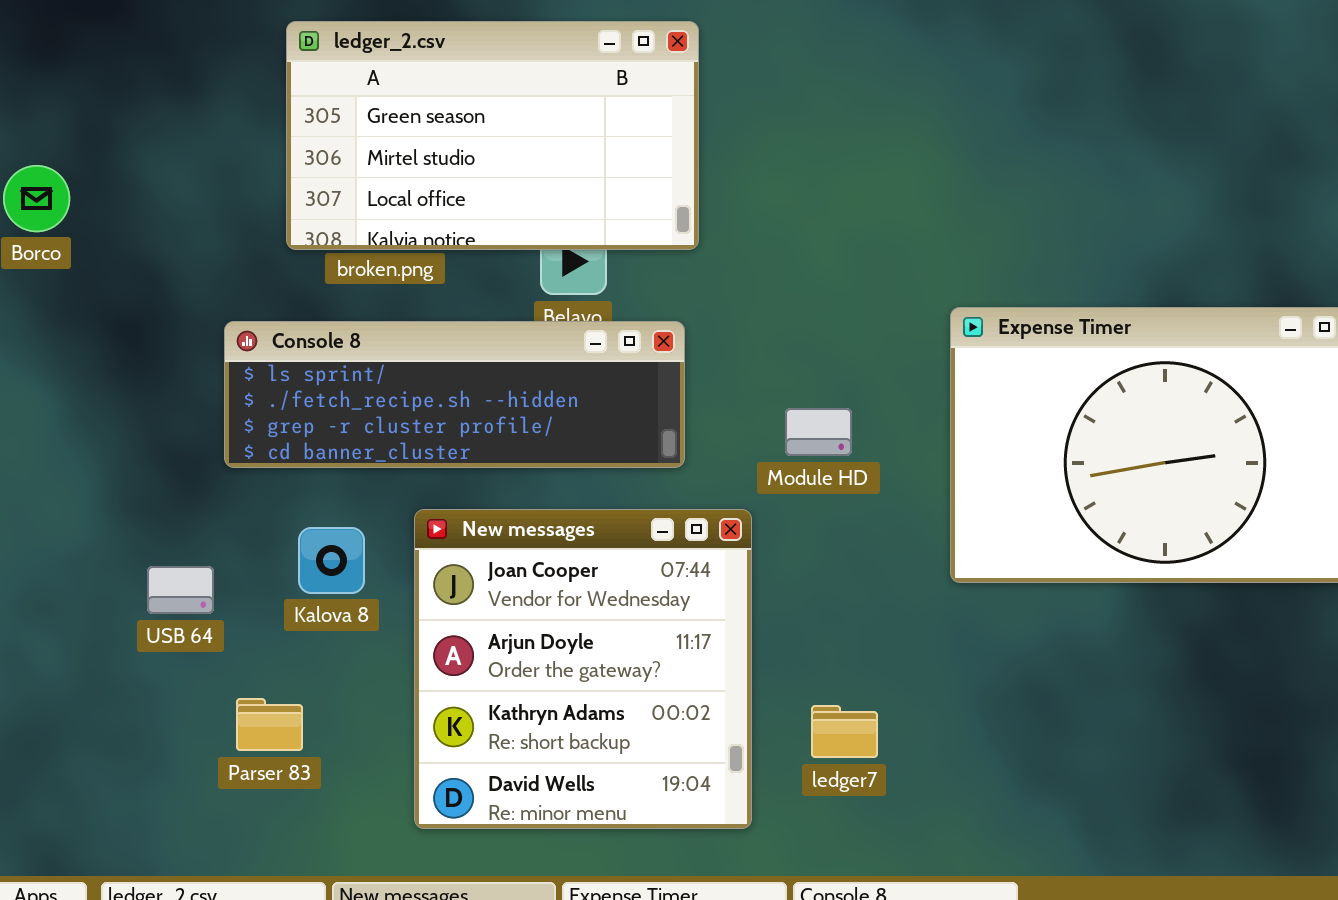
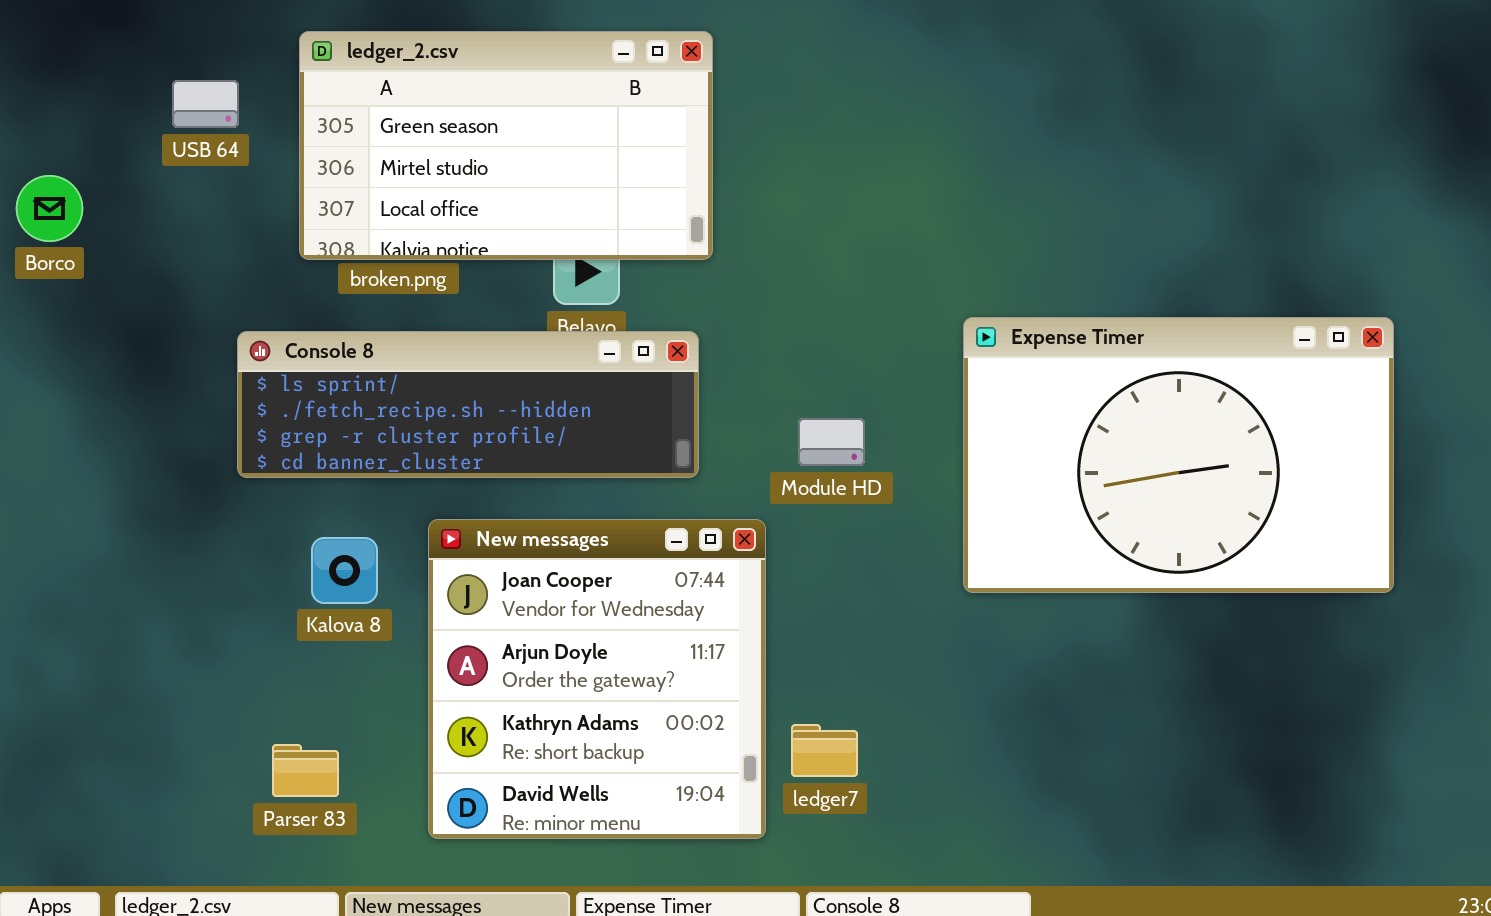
USB 64: [147,566,214,614] -> [172,80,239,128], moved
Parser 83: [236,698,303,751] -> [272,744,339,797], moved
ledger7: [811,705,878,758] -> [791,724,858,777], moved

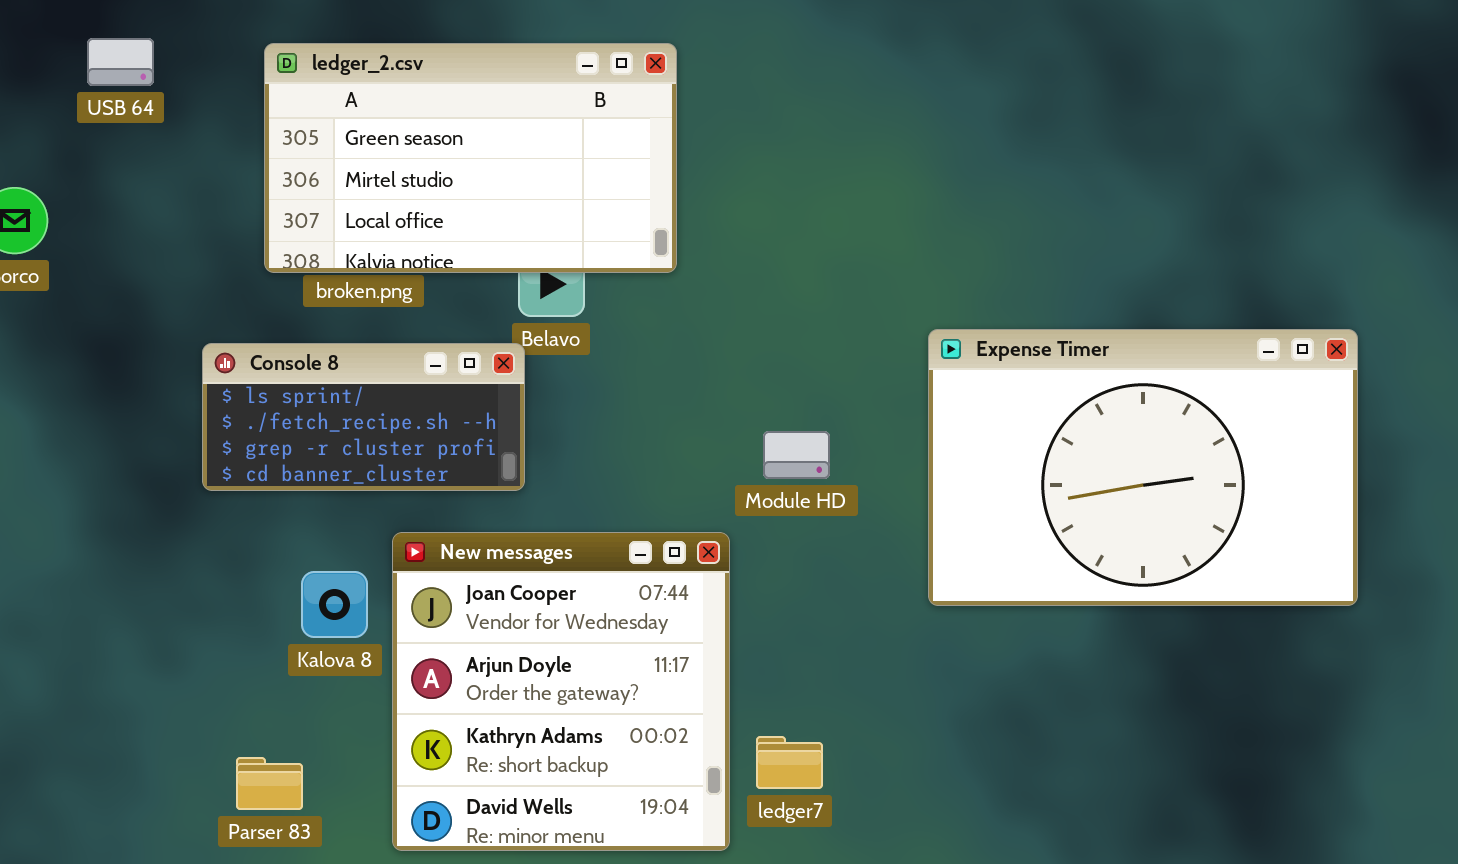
USB 64: [172,80,239,128] -> [87,38,154,86], moved
Console 8: [237,331,699,478] -> [202,343,525,491], resized
Kalova 8: [311,537,378,604] -> [301,571,368,638], moved

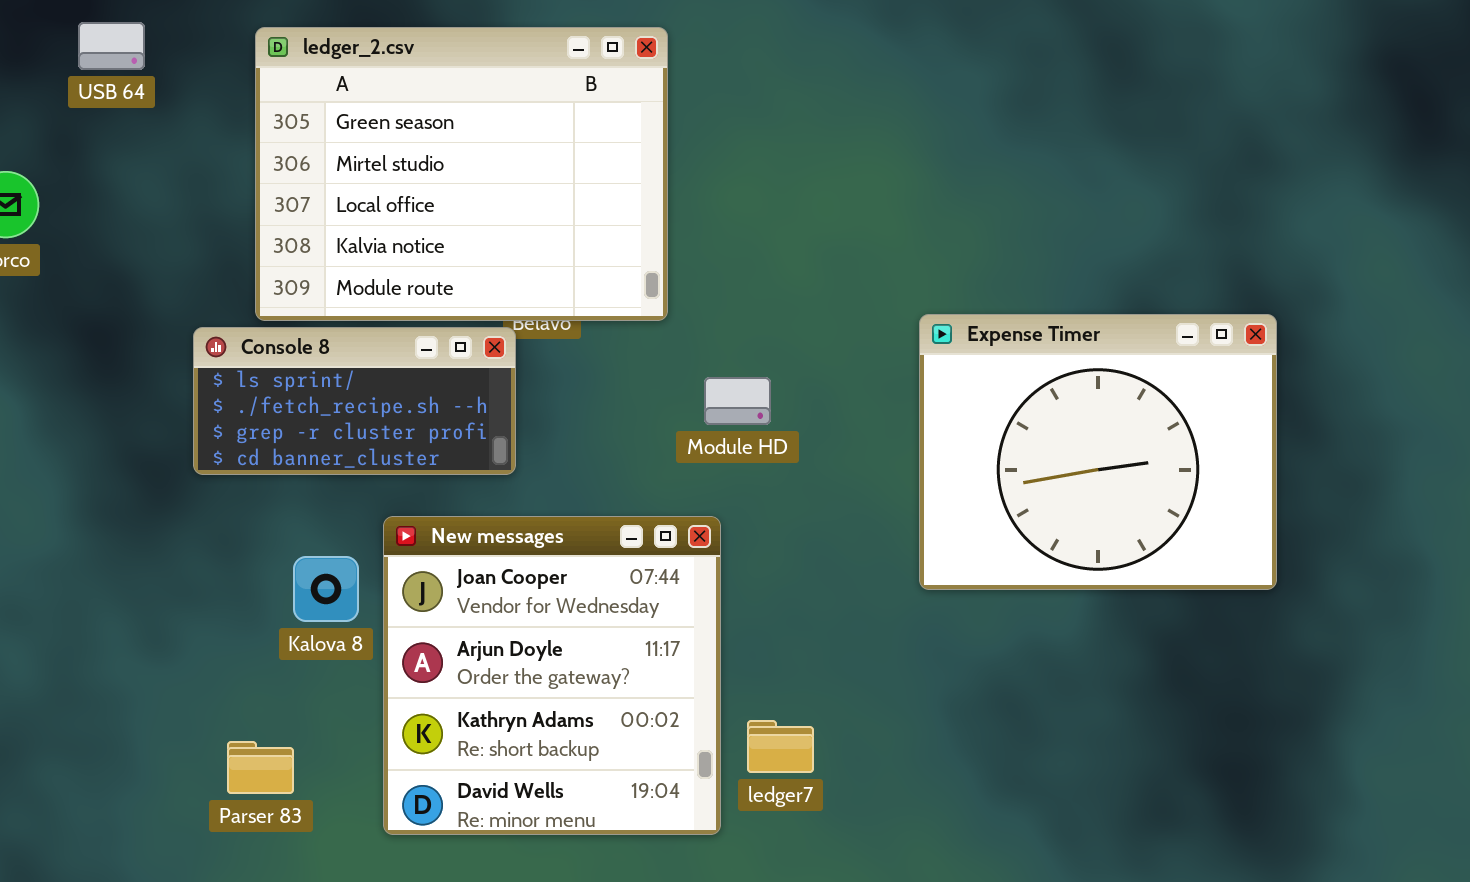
ledger_2.csv: [264,43,677,273] -> [255,27,668,321], resized
Expense Timer: [928,329,1358,606] -> [919,314,1277,590], resized
Module HD: [763,431,830,479] -> [704,377,771,425], moved

